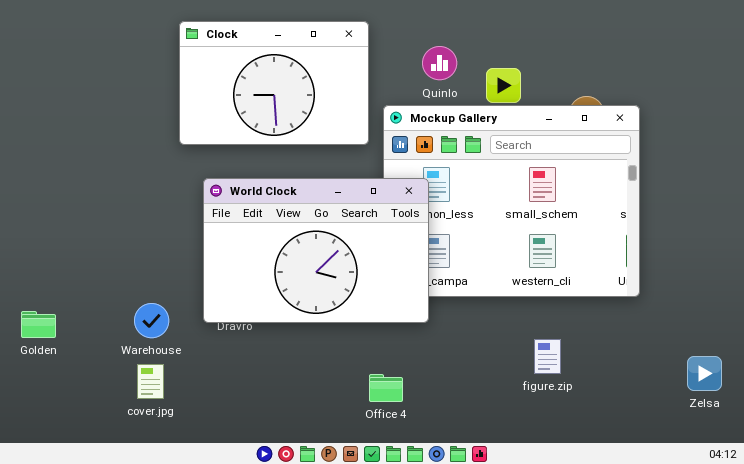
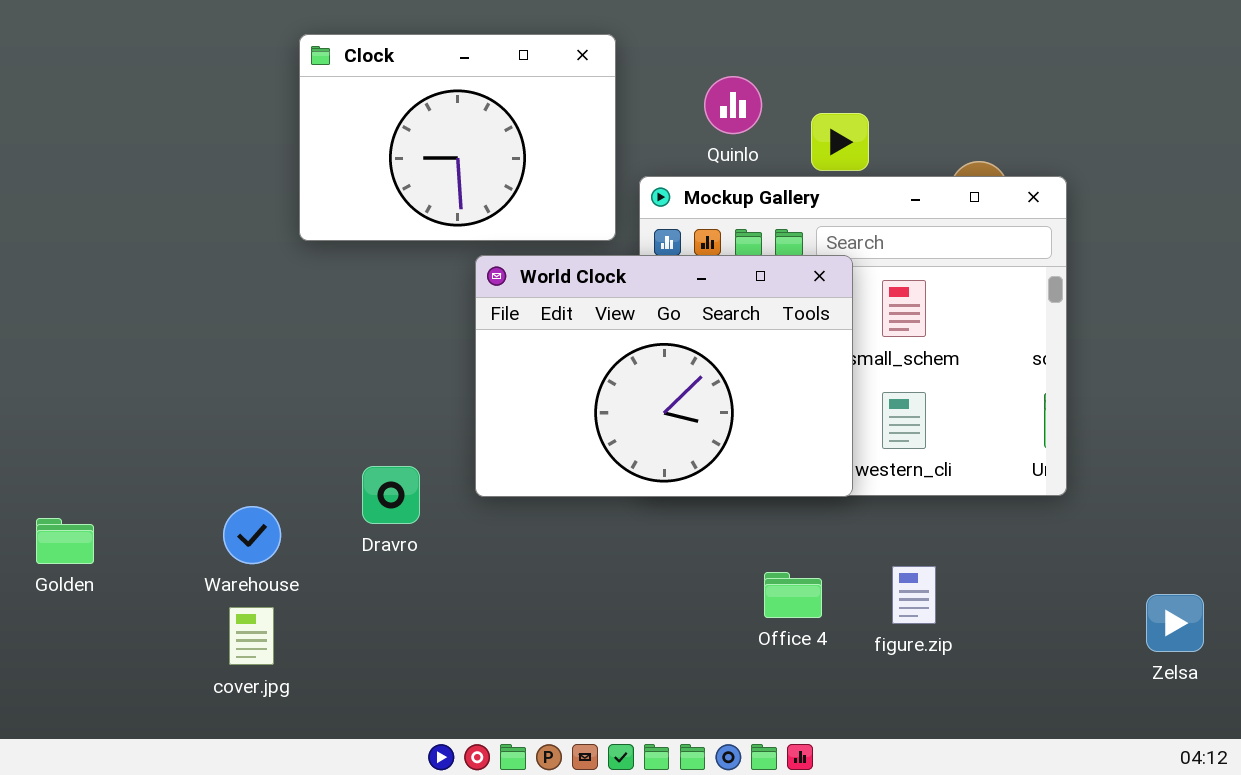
World Clock: [203,178,429,323] -> [475,255,853,497], moved
Office 4: [369,374,403,402] -> [764,572,822,618], moved

